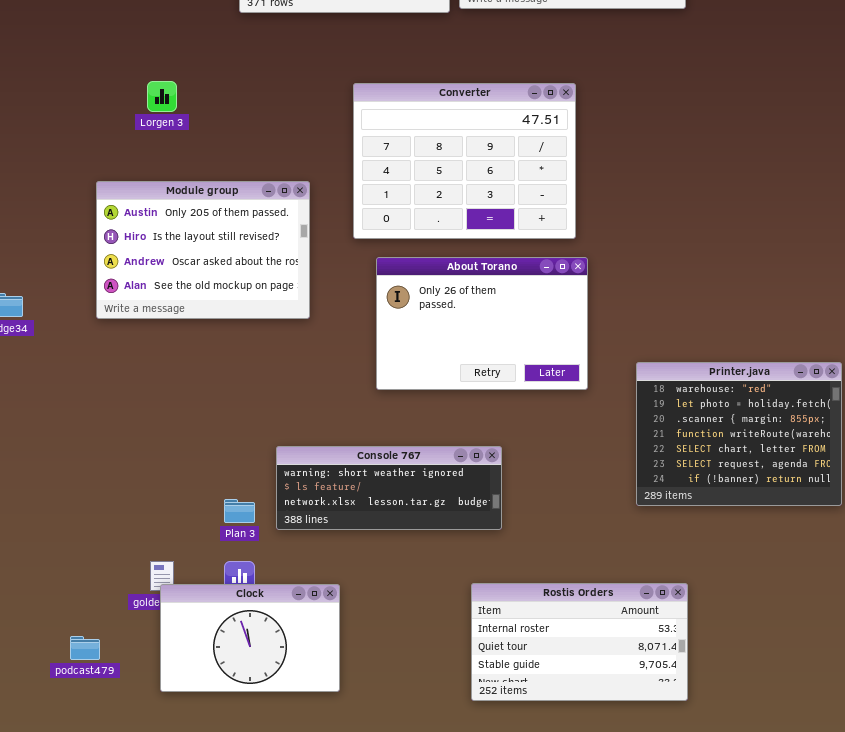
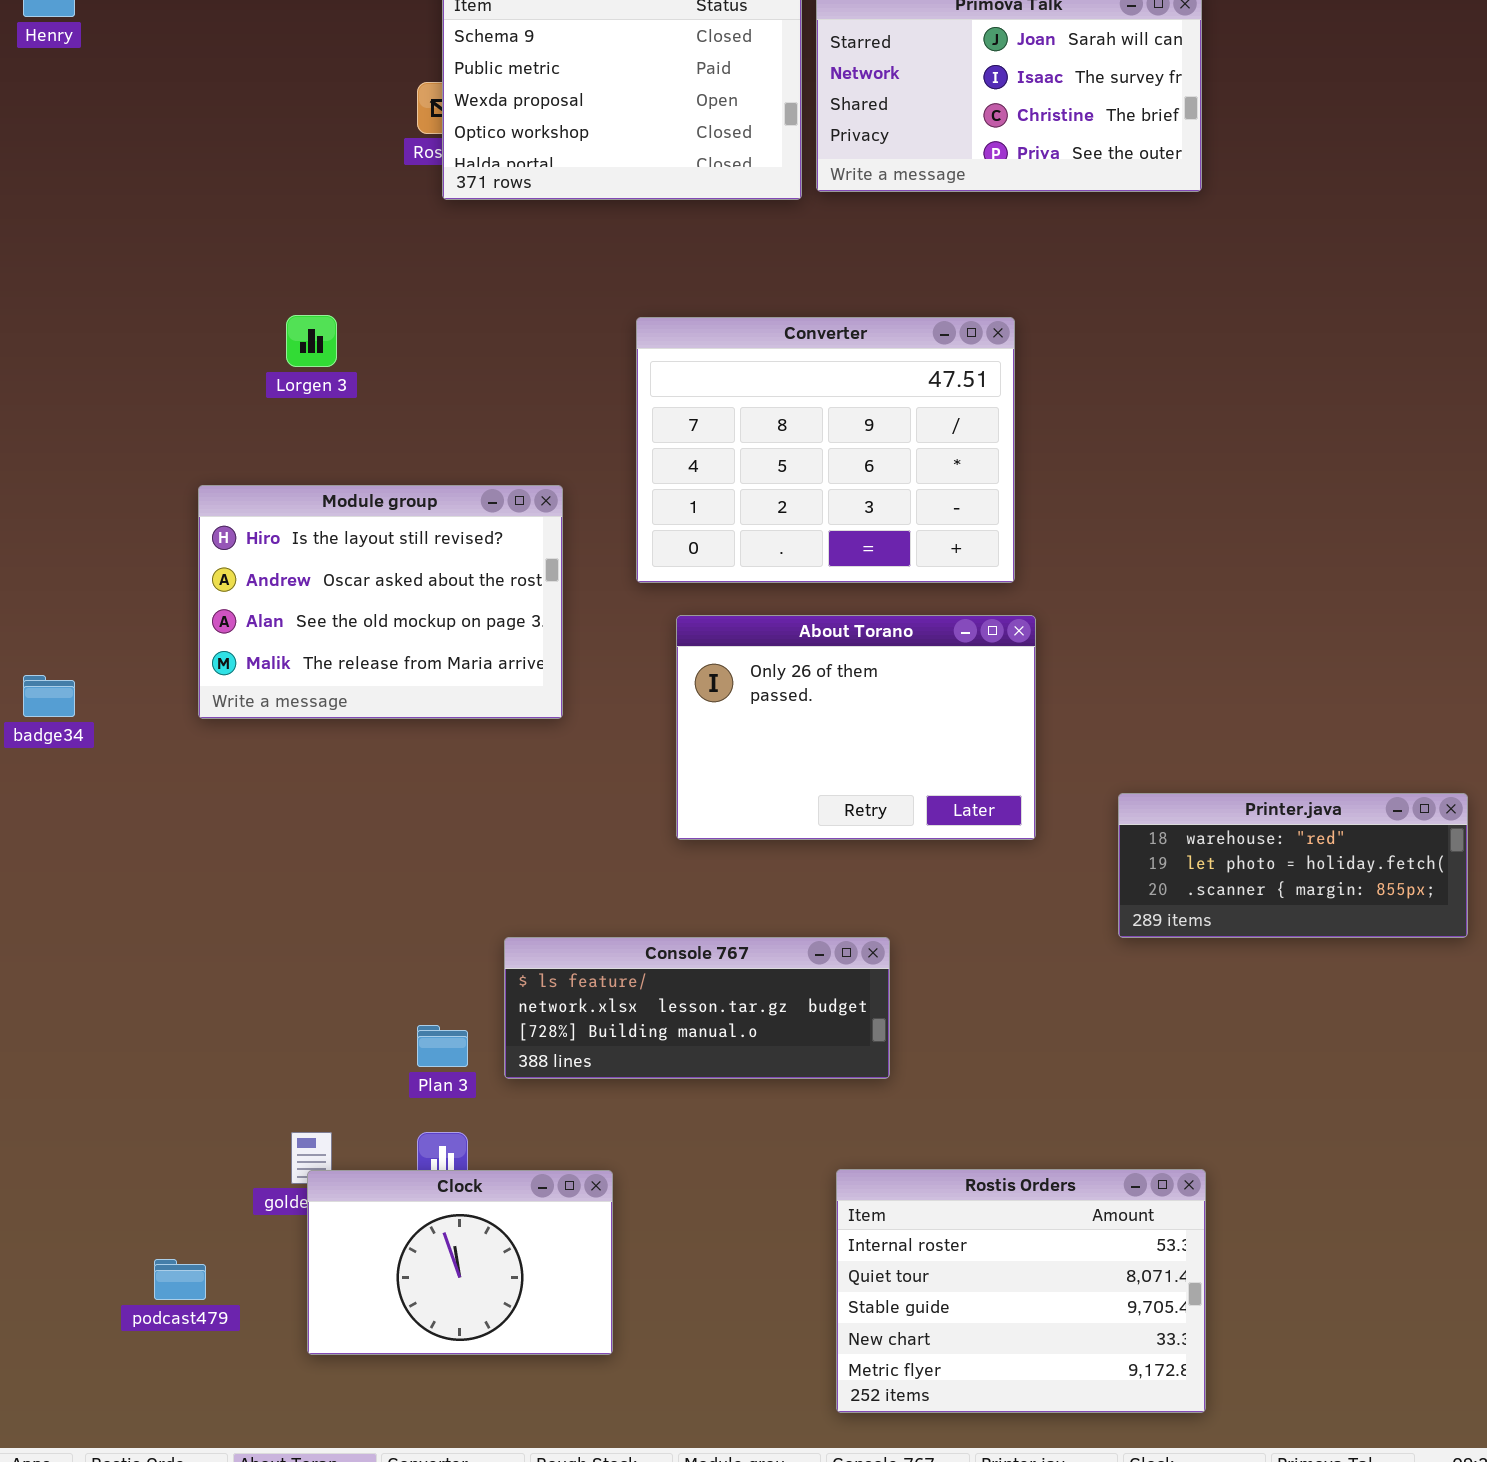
Module group: [96,181,310,319] -> [198,485,563,719], scrolled down 1 row
Printer.java: [636,362,842,506] -> [1118,793,1468,938], resized
Console 767: [276,446,502,530] -> [504,937,890,1079], scrolled down 1 row
Rostis Orders: [471,583,688,701] -> [836,1169,1206,1413], resized

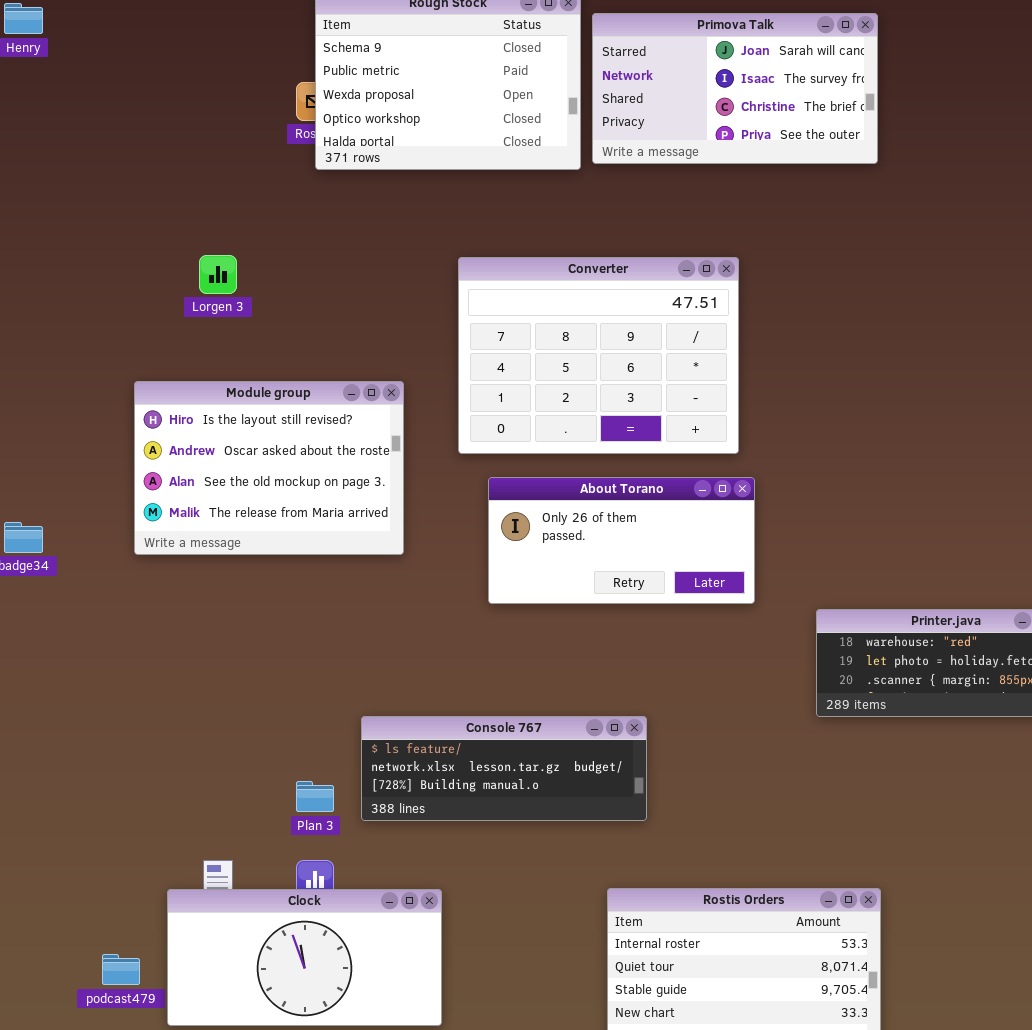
About Torano: [676,615,1036,840] -> [488,477,755,604], resized
Clock: [307,1170,613,1355] -> [167,889,442,1026], resized

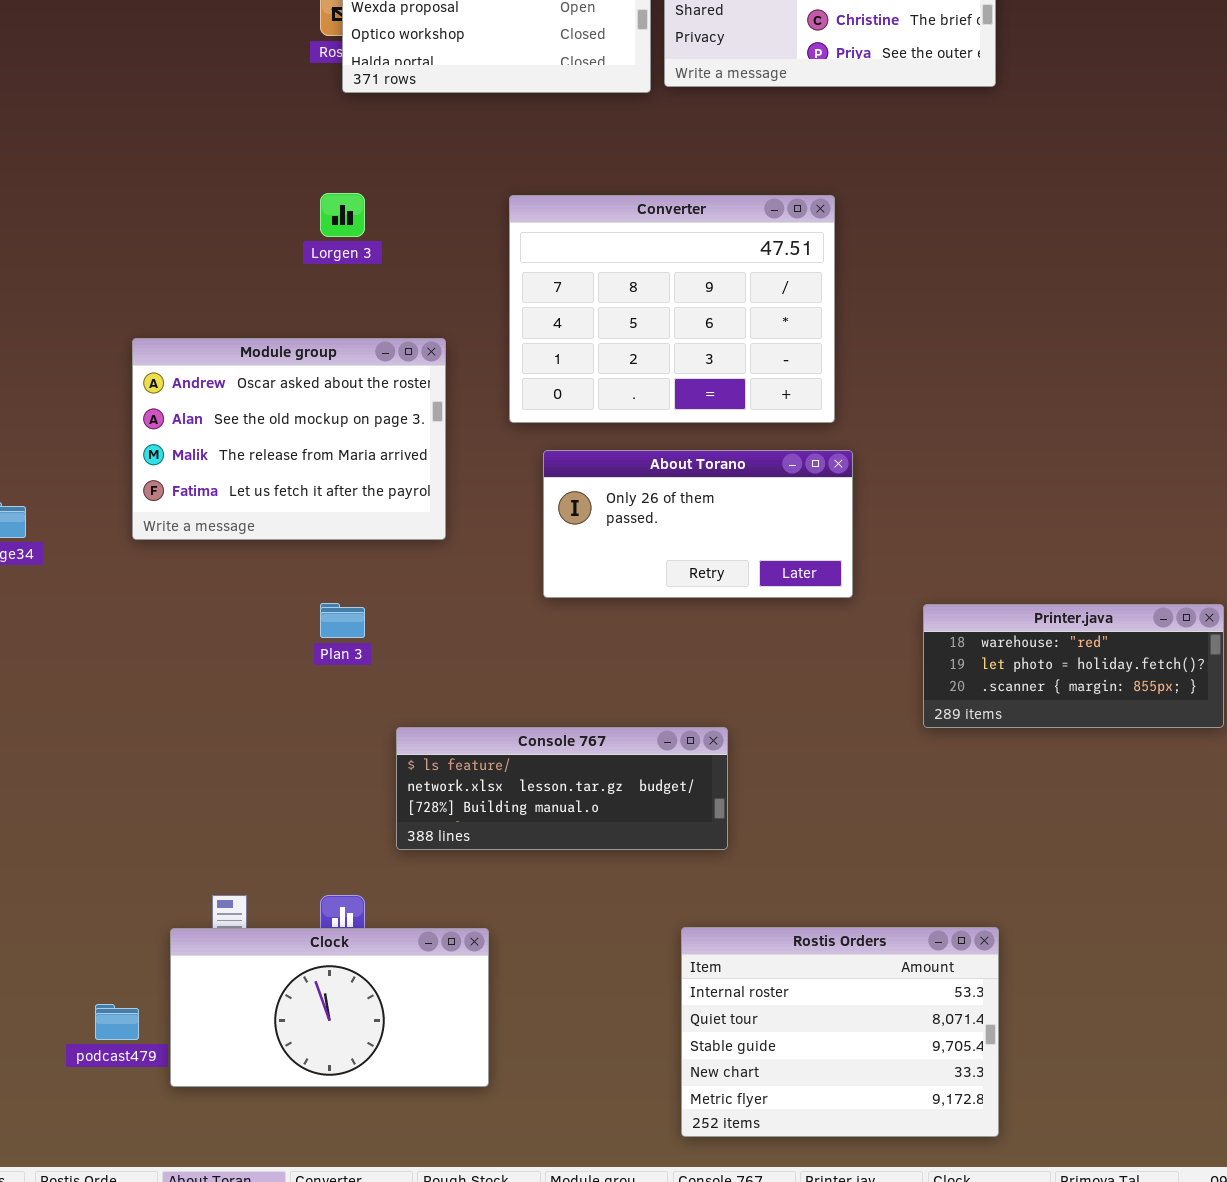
Lorgen 3: [199,255,237,294] -> [320,193,365,237], moved
Module group: [134,381,404,555] -> [132,338,446,540], scrolled down 1 row
Plan 3: [296,781,334,812] -> [320,603,365,638], moved

